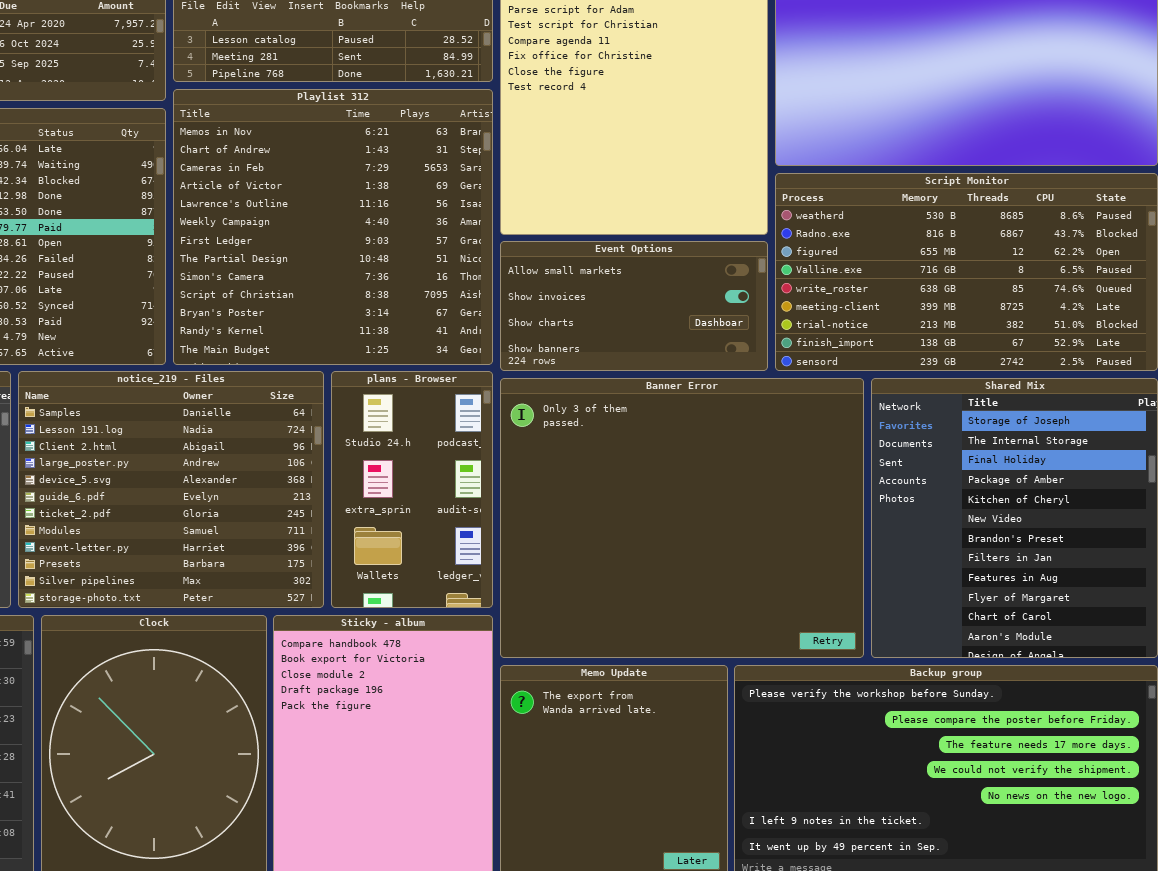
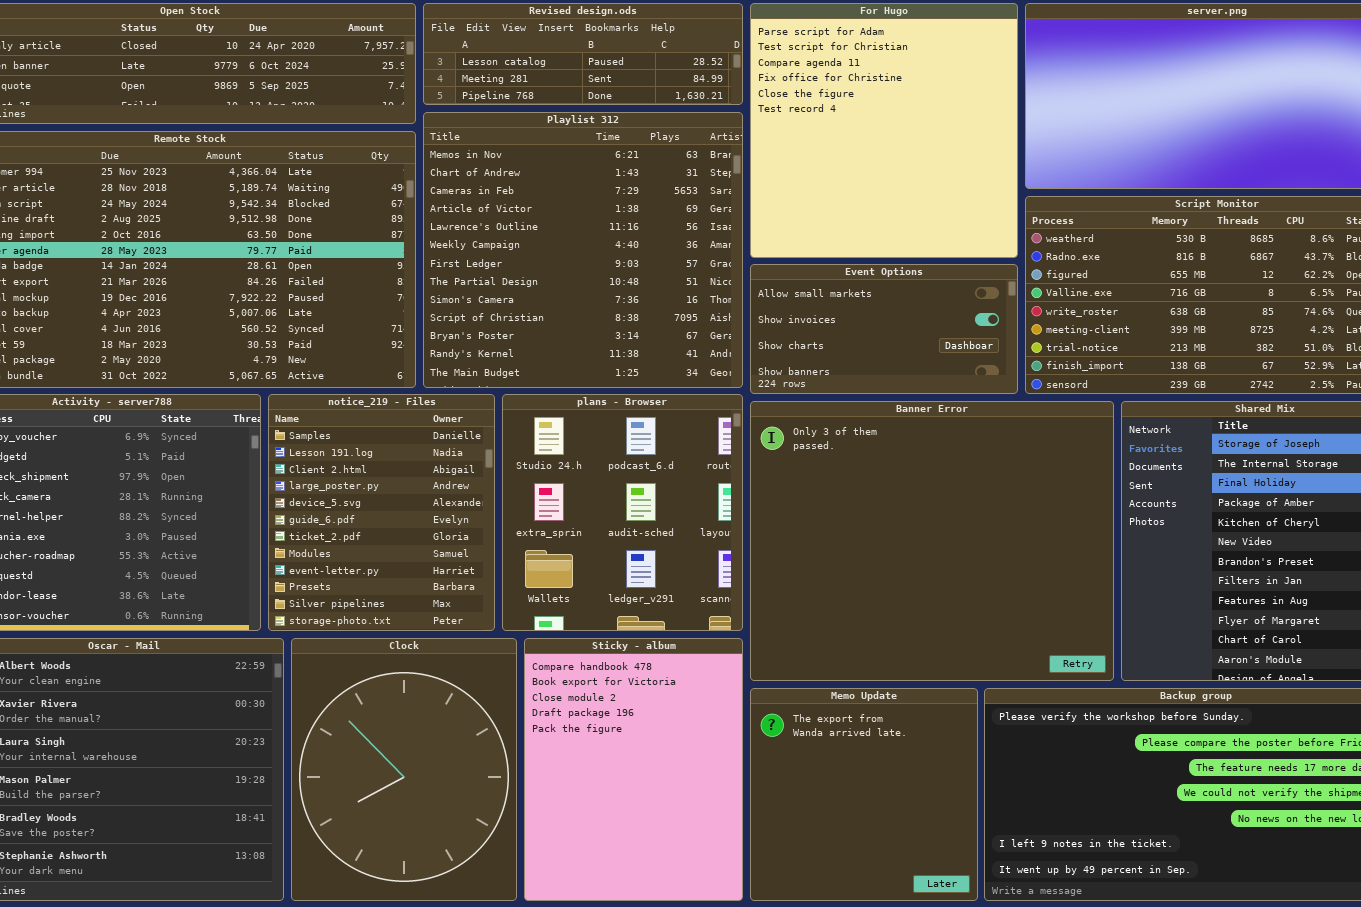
notice_219 - Files: [18,371,324,608] -> [268,394,495,631], resized
plans - Browser: [331,371,493,608] -> [502,394,743,631], resized

